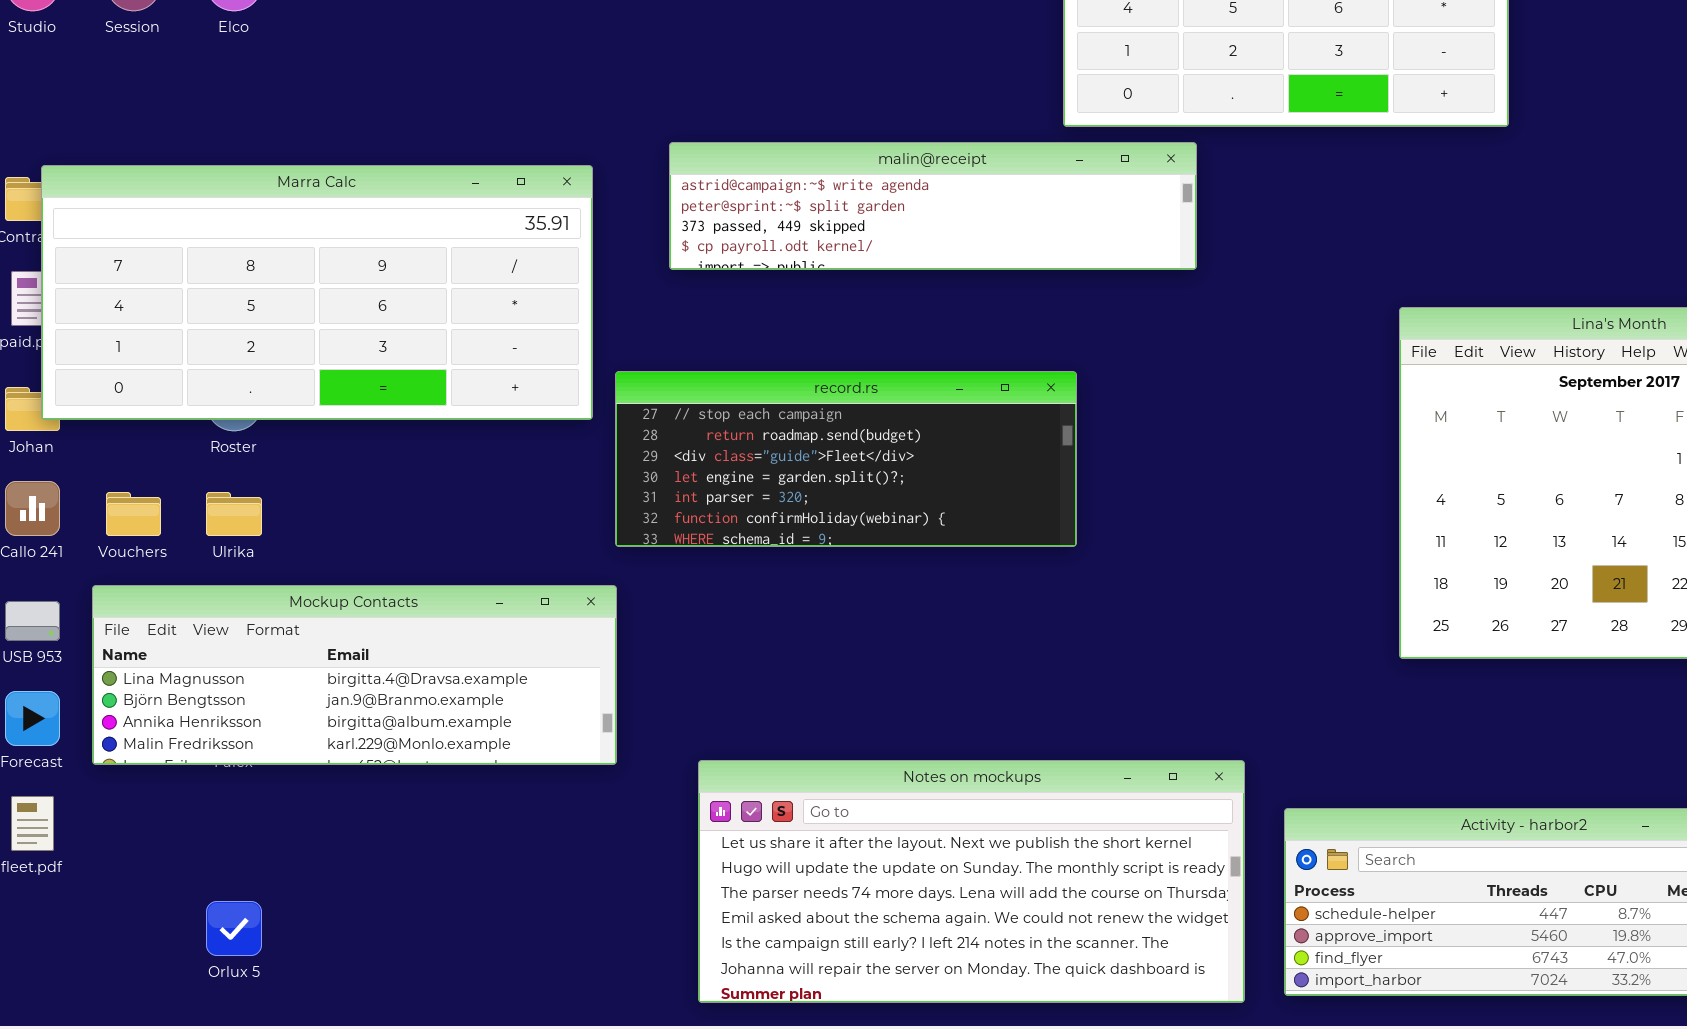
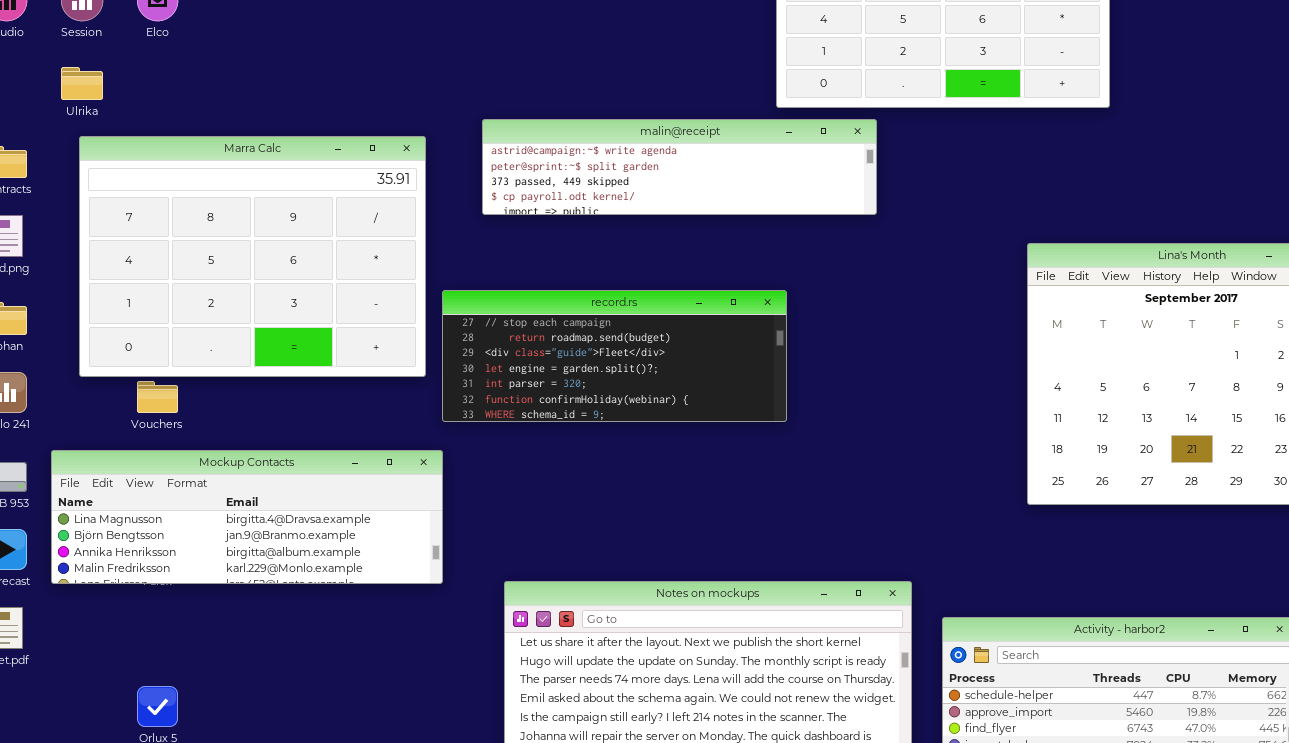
Marra Calc: [41,165,593,420] -> [79,136,426,377], resized
Vouchers: [106,492,161,536] -> [137,381,178,413], moved
Ulrika: [206,492,262,536] -> [61,67,103,100], moved

